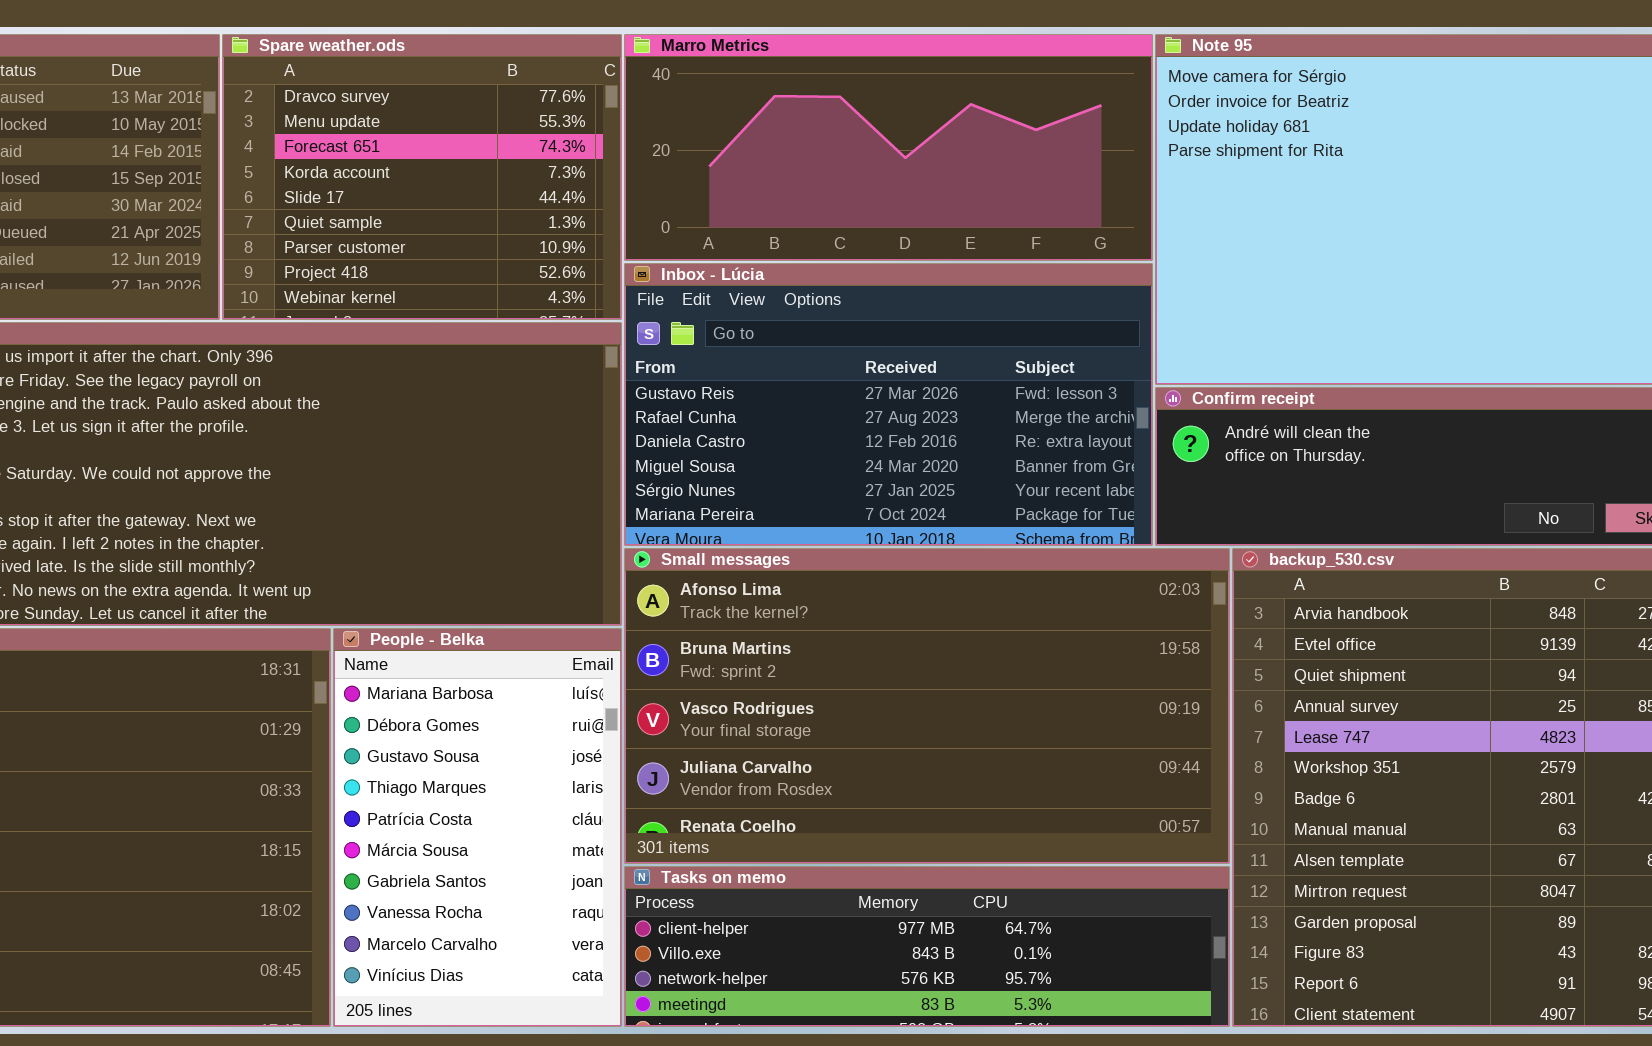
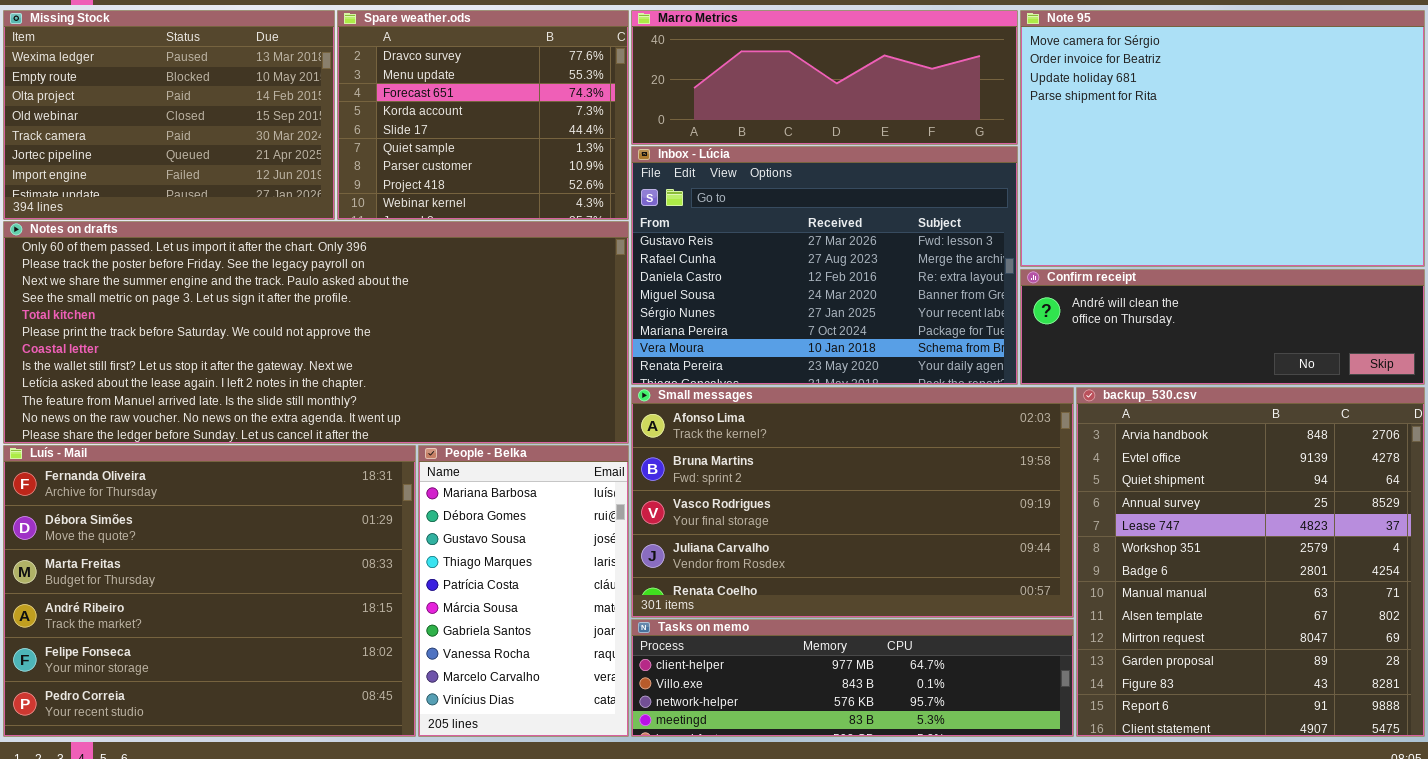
Marro Metrics: [624,34,1153,261] -> [631,10,1018,145], resized
Inbox - Lúcia: [624,263,1153,546] -> [631,146,1018,385], resized

